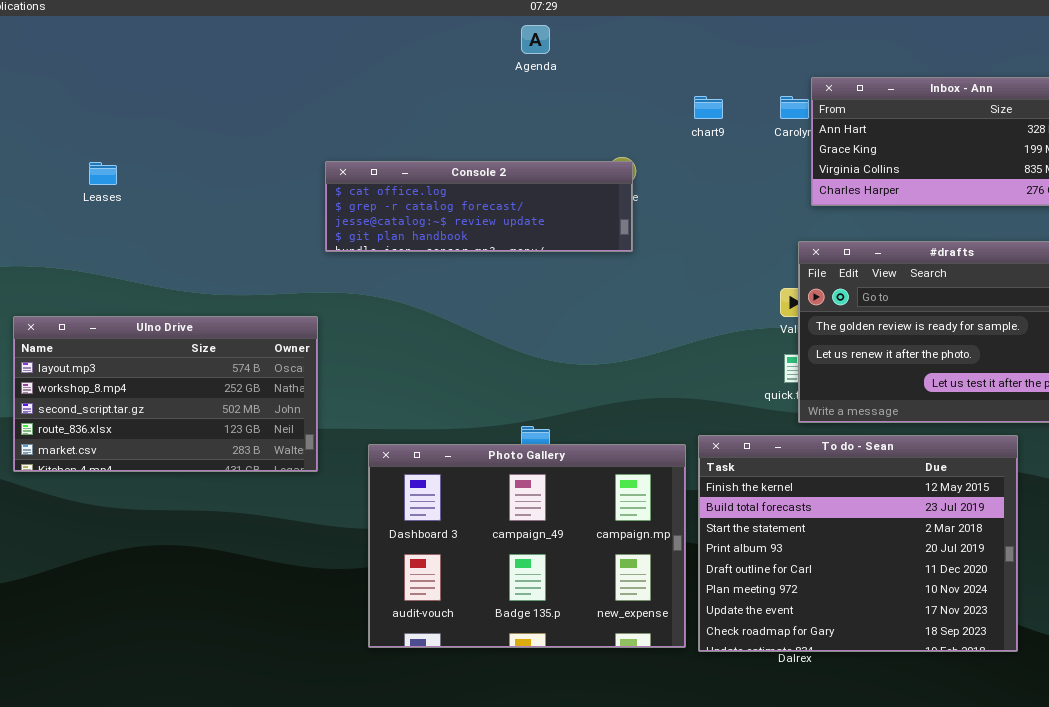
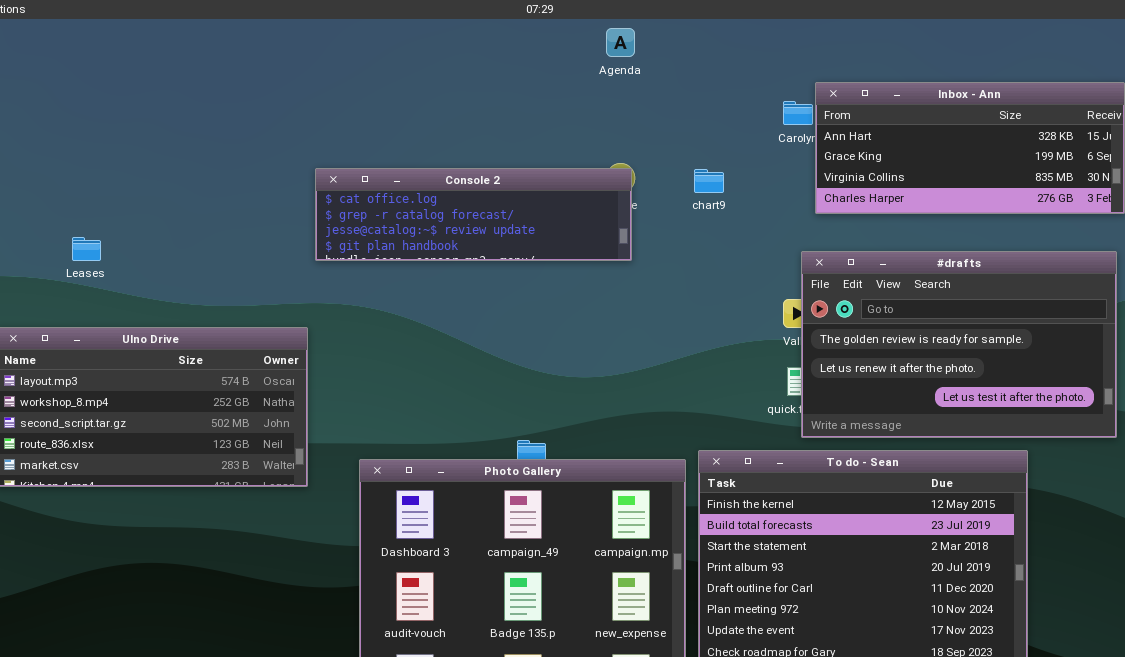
Agenda: [521,25,550,54] -> [606,28,635,57], moved
chart9: [694,96,723,119] -> [694,169,724,193], moved
Leases: [89,162,117,185] -> [72,237,101,261], moved

